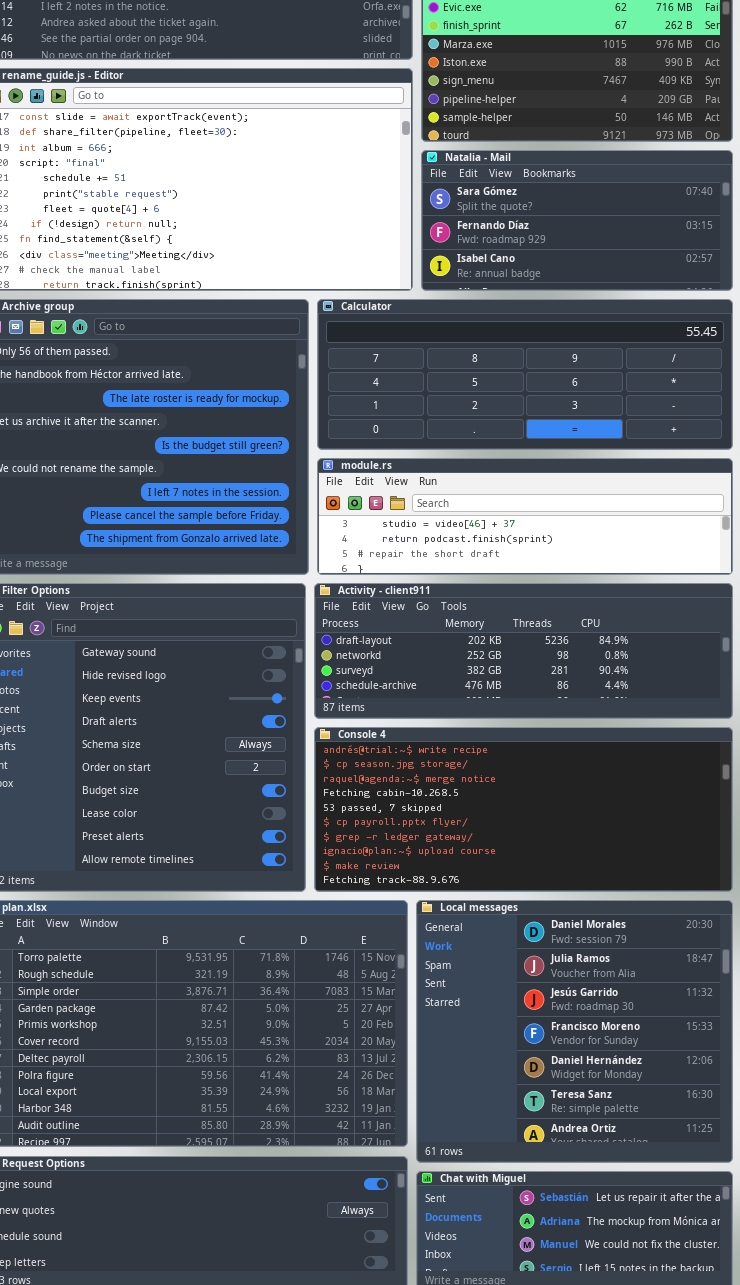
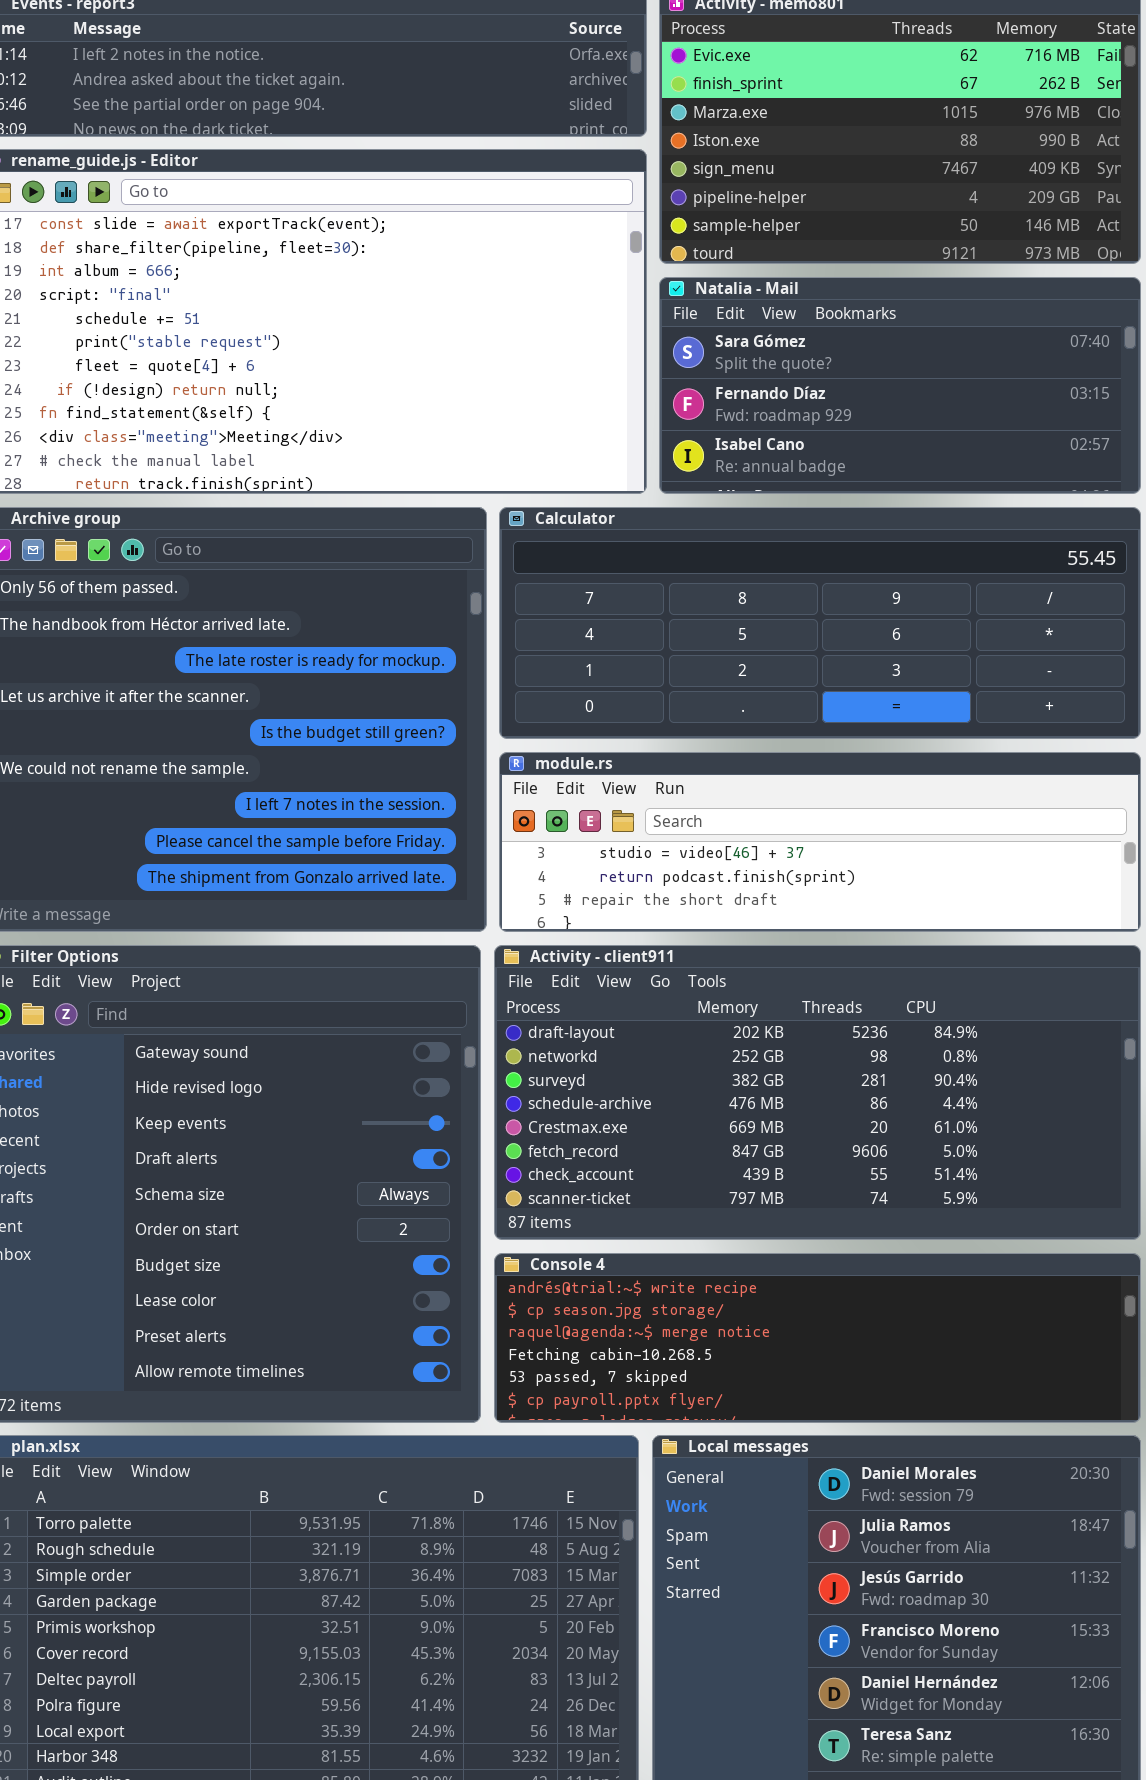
Activity - client911: [314,583,733,719] -> [494,945,1141,1240], resized
Console 4: [314,727,733,892] -> [494,1253,1141,1423], resized

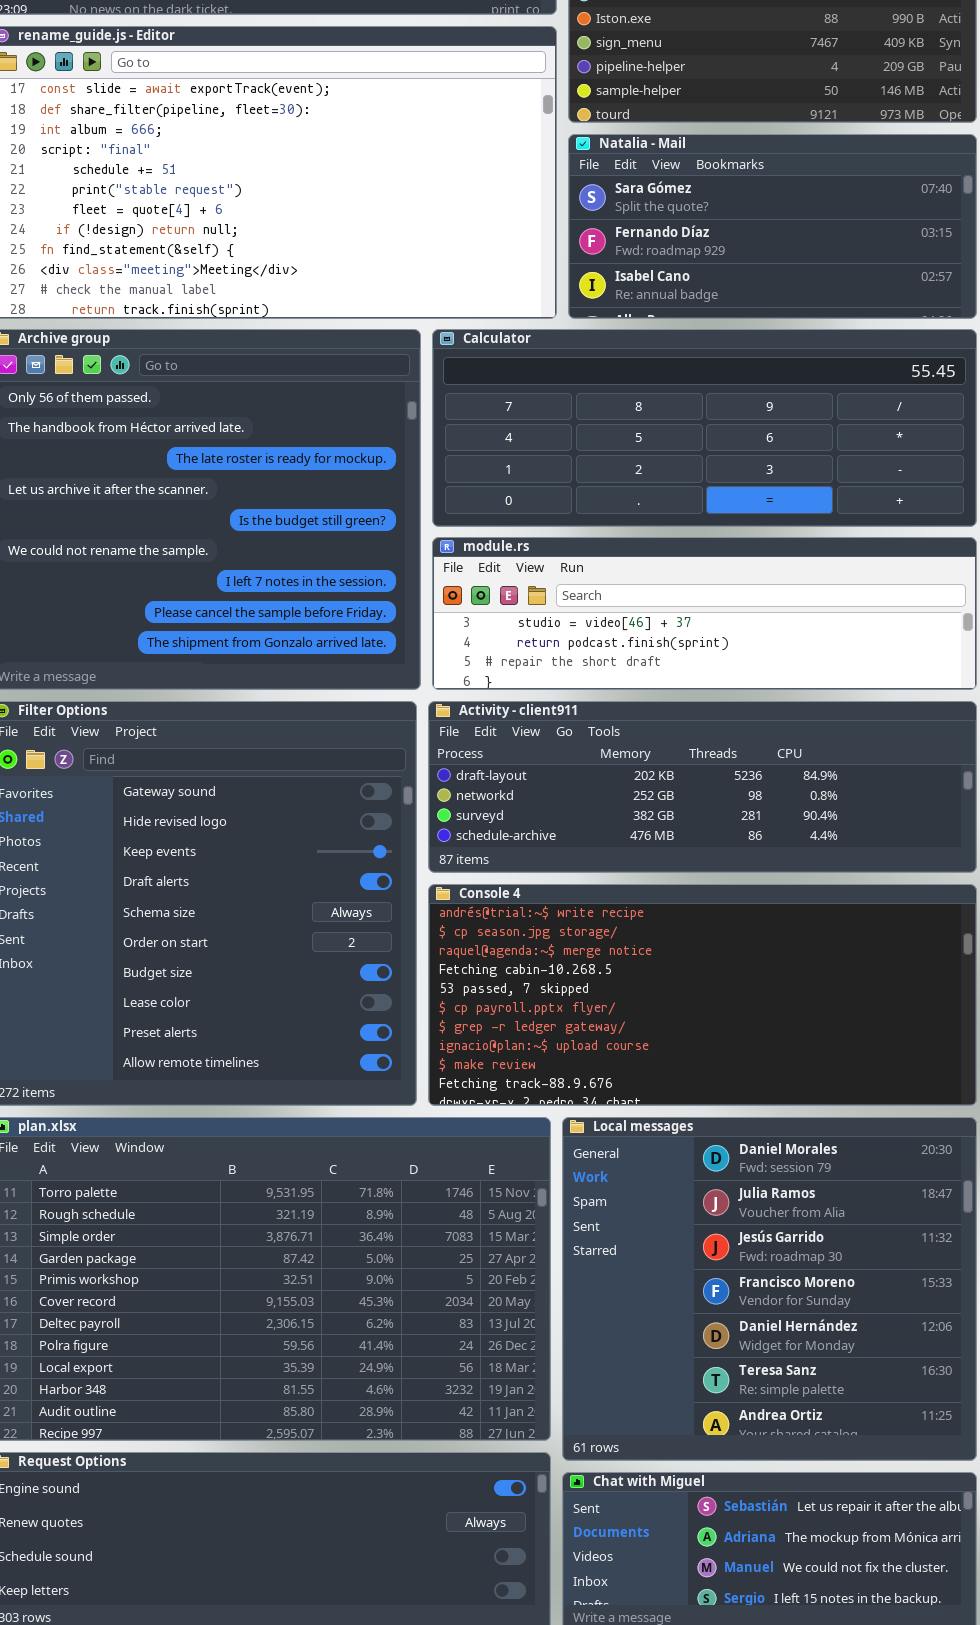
Activity - client911: [494,945,1141,1240] -> [428,701,977,873], resized
Console 4: [494,1253,1141,1423] -> [428,884,977,1106], resized

